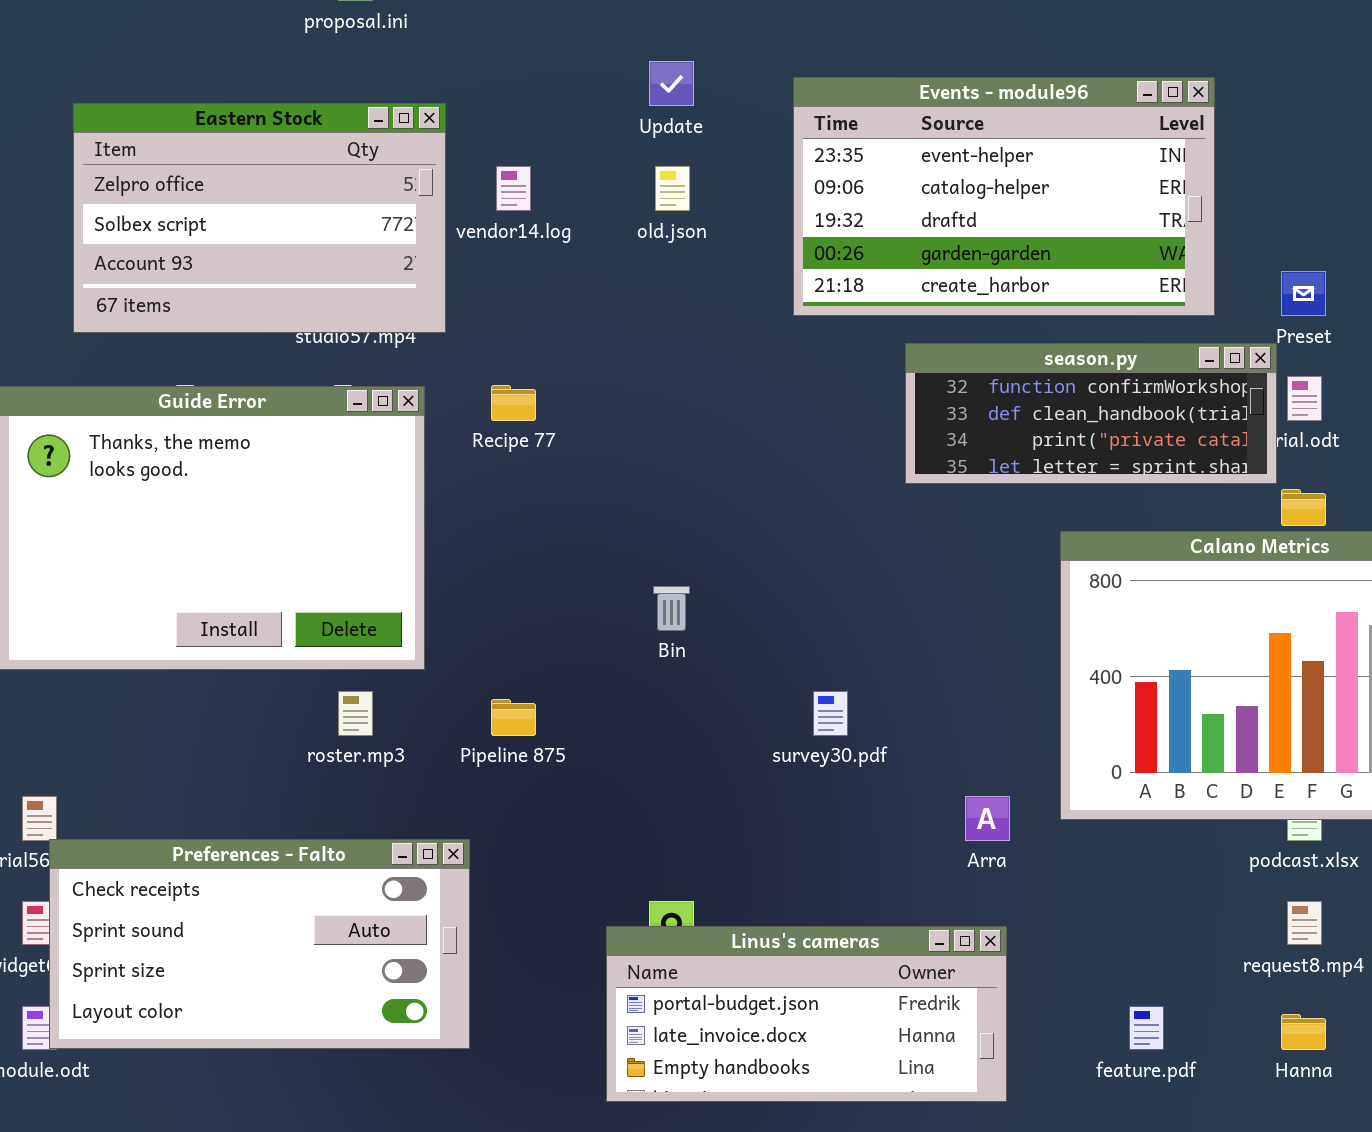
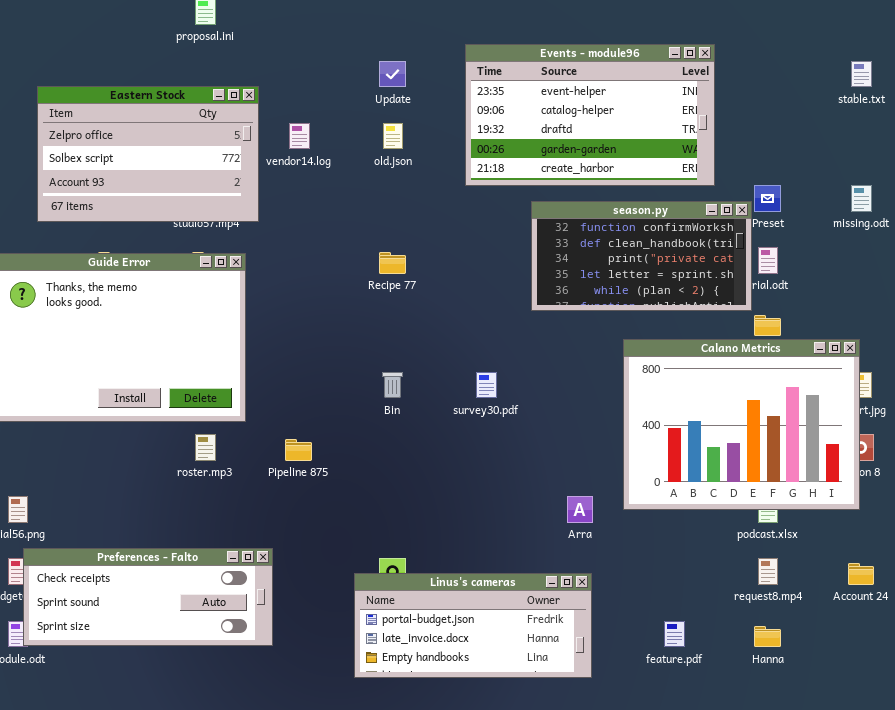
Events - module96: [793,77,1215,316] -> [465,44,715,186], moved
season.py: [905,343,1277,484] -> [531,201,752,311], resized
Recipe 77: [491,385,536,421] -> [379,252,406,274], moved
survey30.pdf: [813,691,848,736] -> [476,372,497,398], moved
Preferences - Falto: [49,839,470,1049] -> [23,548,273,646], resized

